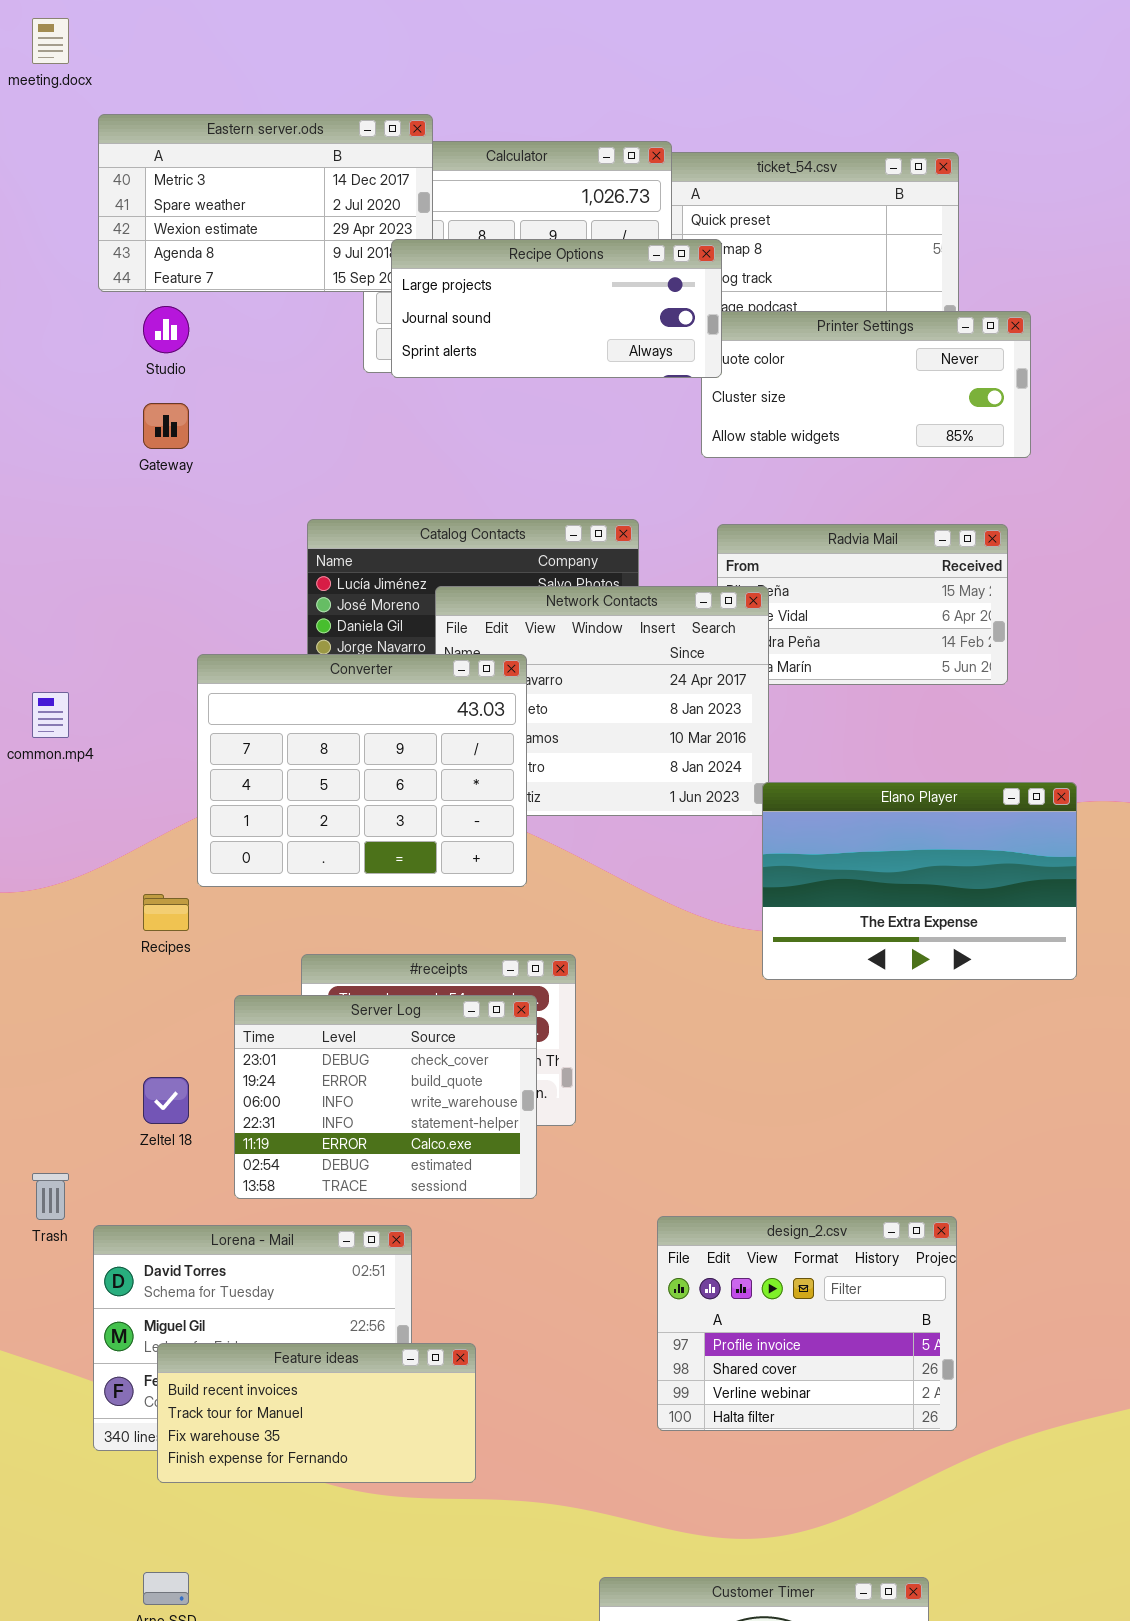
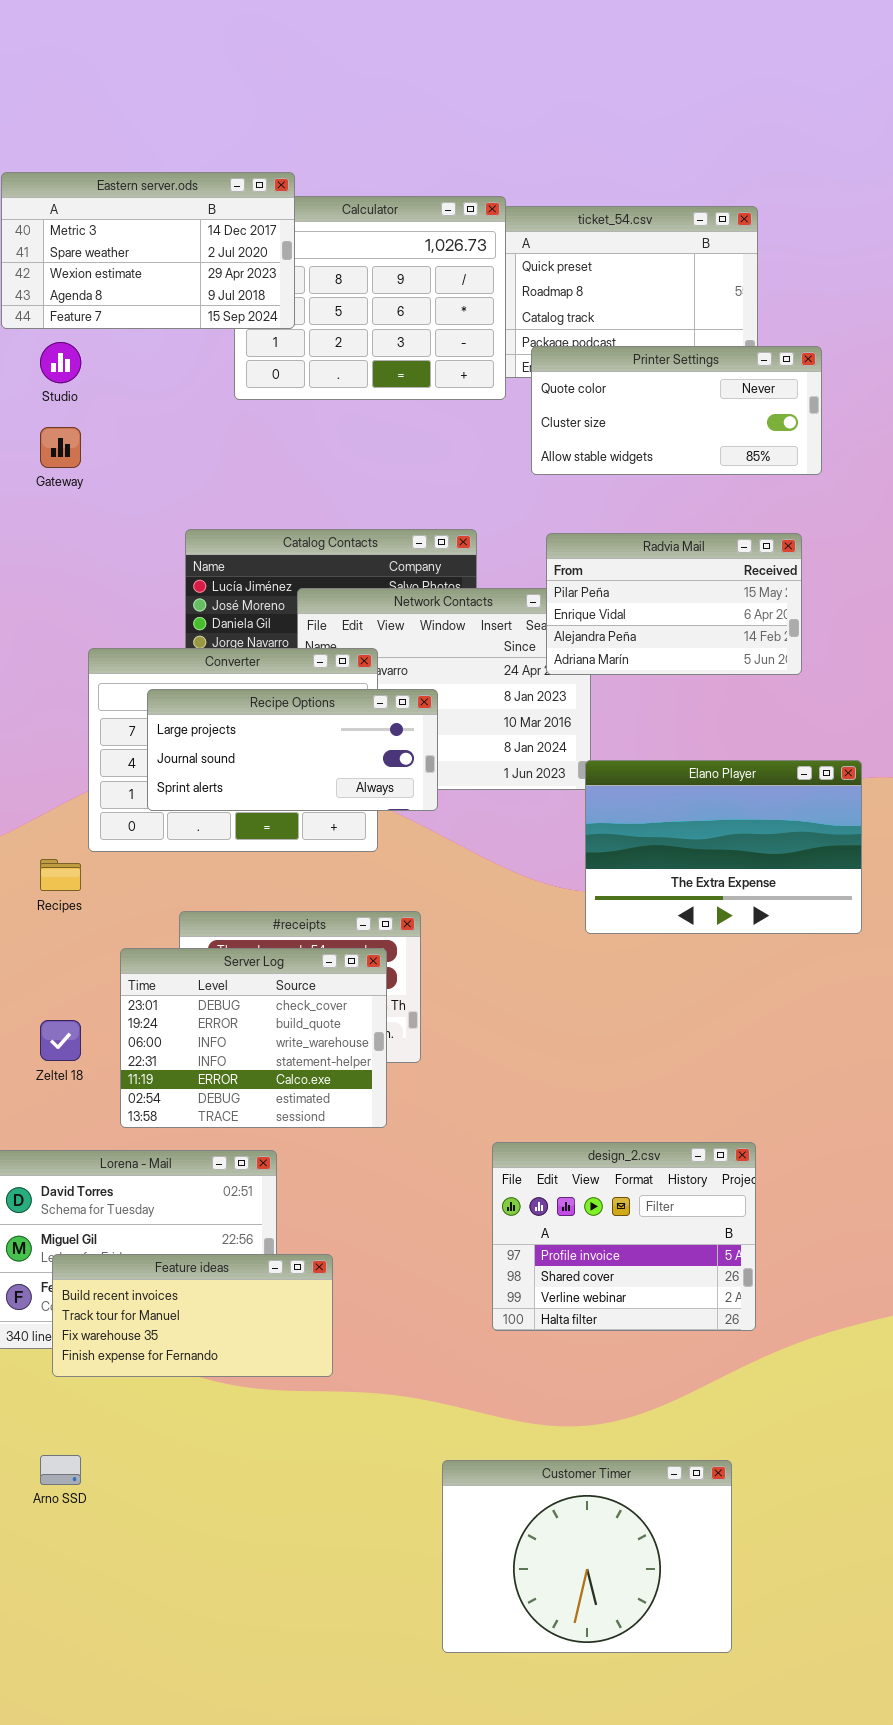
Recipe Options: [391,239,722,378] -> [147,689,438,811], moved
Radvia Mail: [717,524,1008,685] -> [546,533,802,675], raised

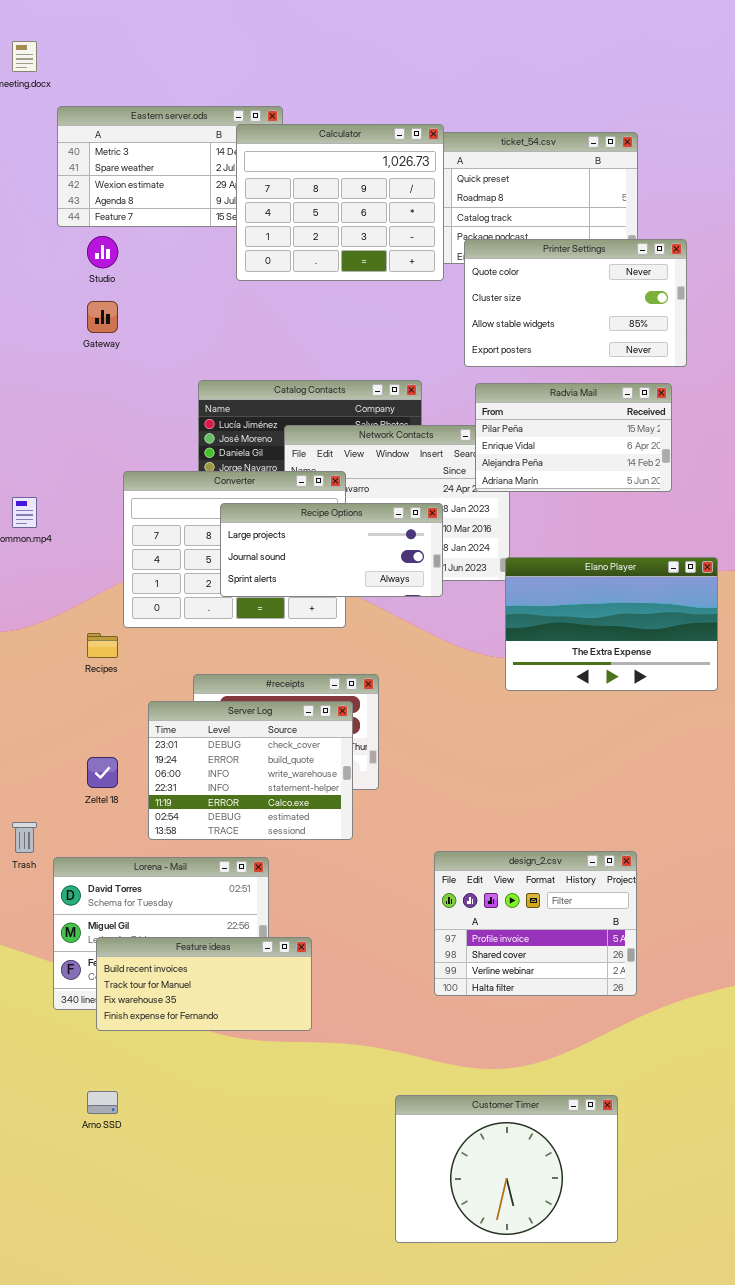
Calculator: [234,196,506,400] -> [236,124,444,281], raised
Printer Settings: [531,346,822,475] -> [464,239,687,367], resized
Recipe Options: [147,689,438,811] -> [220,503,443,597], moved

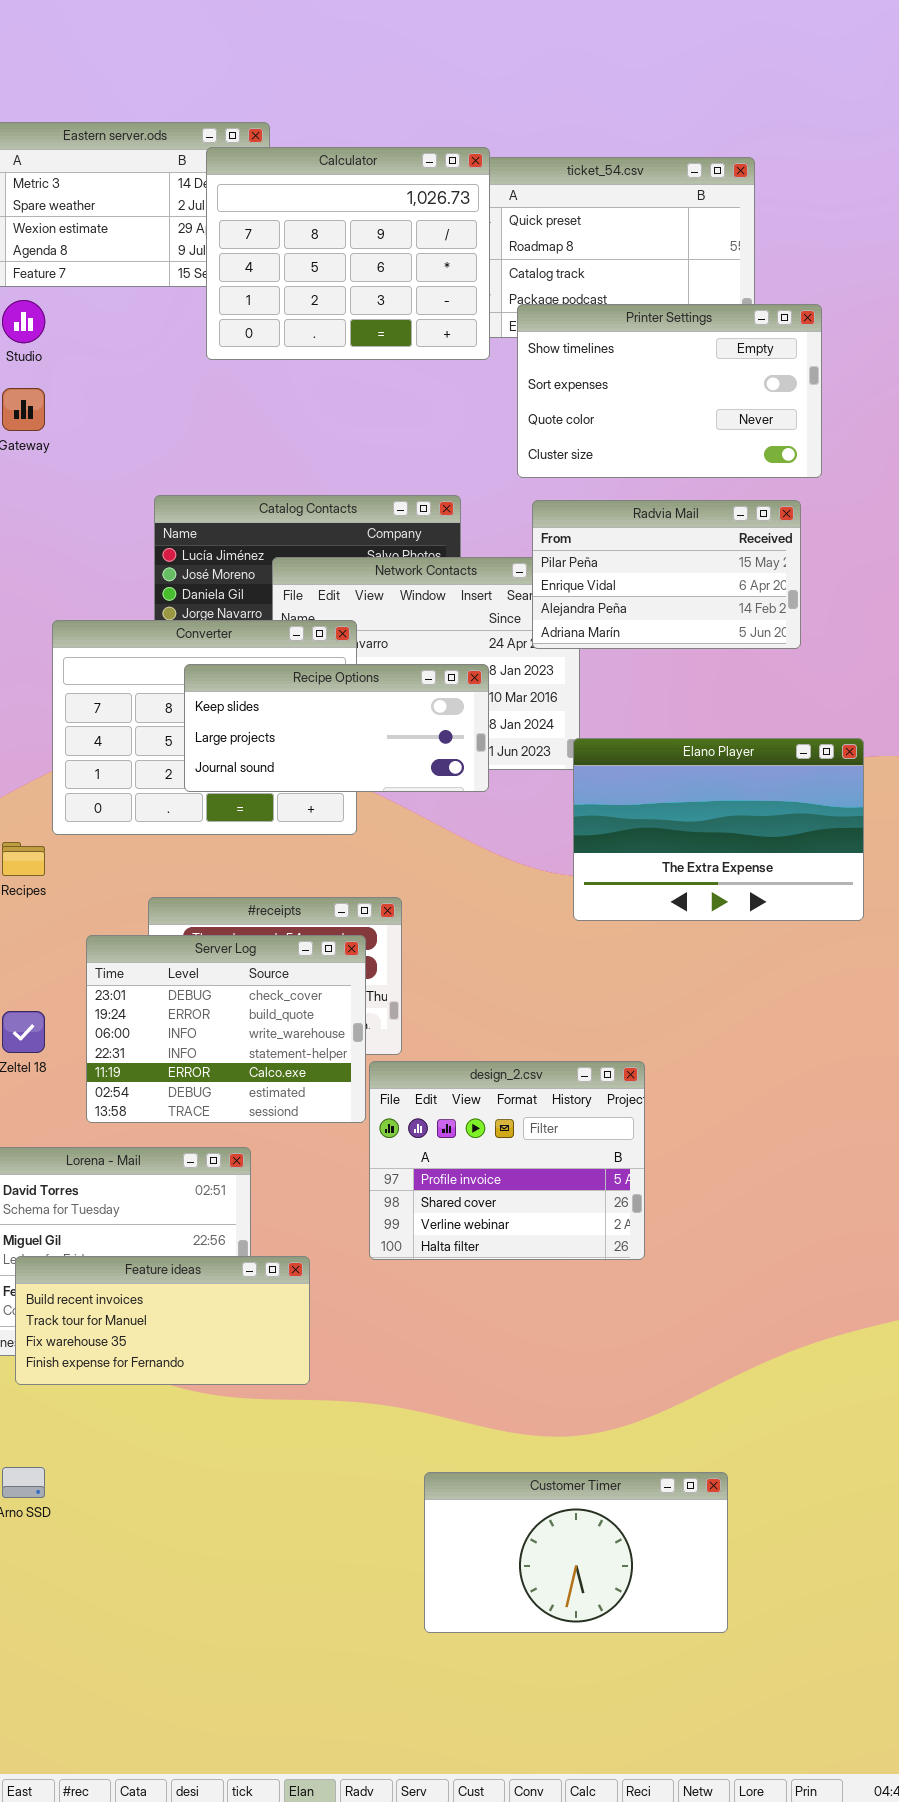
Printer Settings: [464,239,687,367] -> [517,304,822,478], scrolled up 2 rows
Recipe Options: [220,503,443,597] -> [184,664,489,792], scrolled up 1 row
design_2.csv: [434,851,637,996] -> [369,1061,645,1260], moved
Customer Timer: [395,1095,618,1243] -> [424,1472,728,1633], resized

